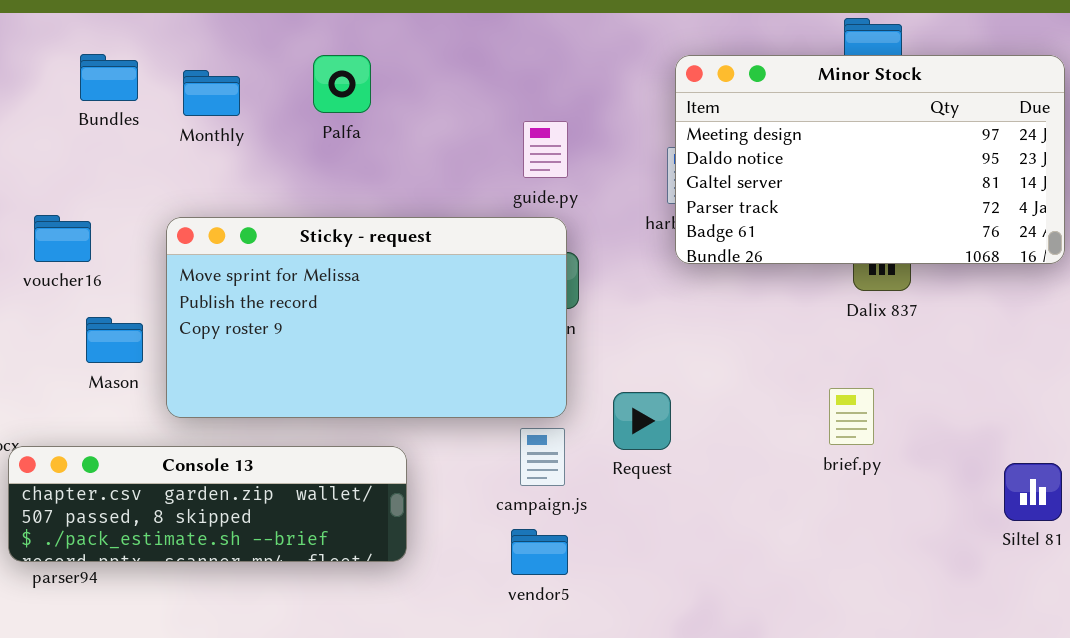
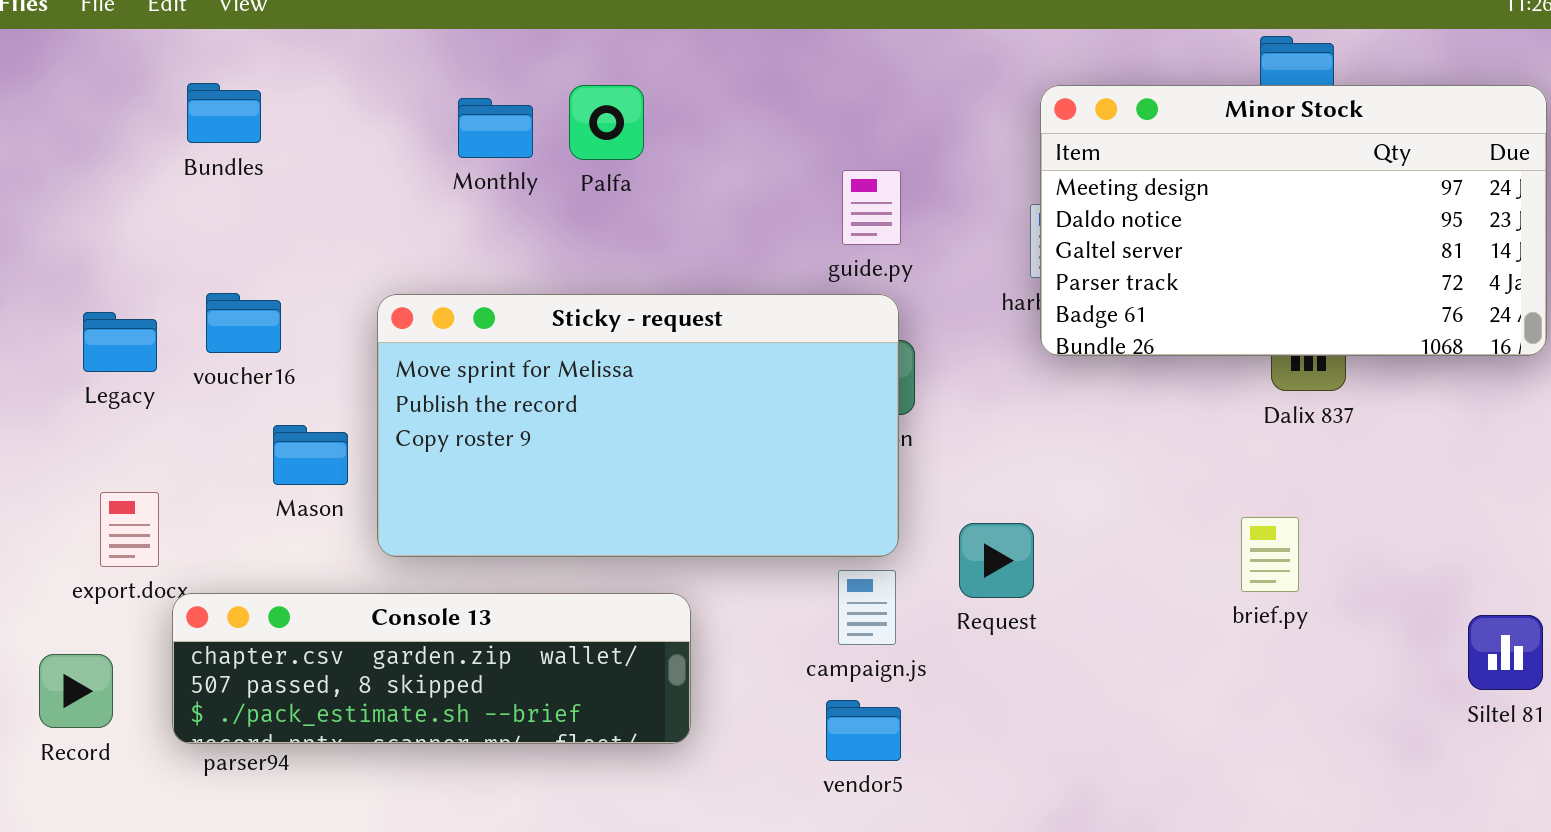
Bundles: [80,54,138,101] -> [187,83,261,143], moved
Monthly: [183,70,240,116] -> [458,98,533,158], moved

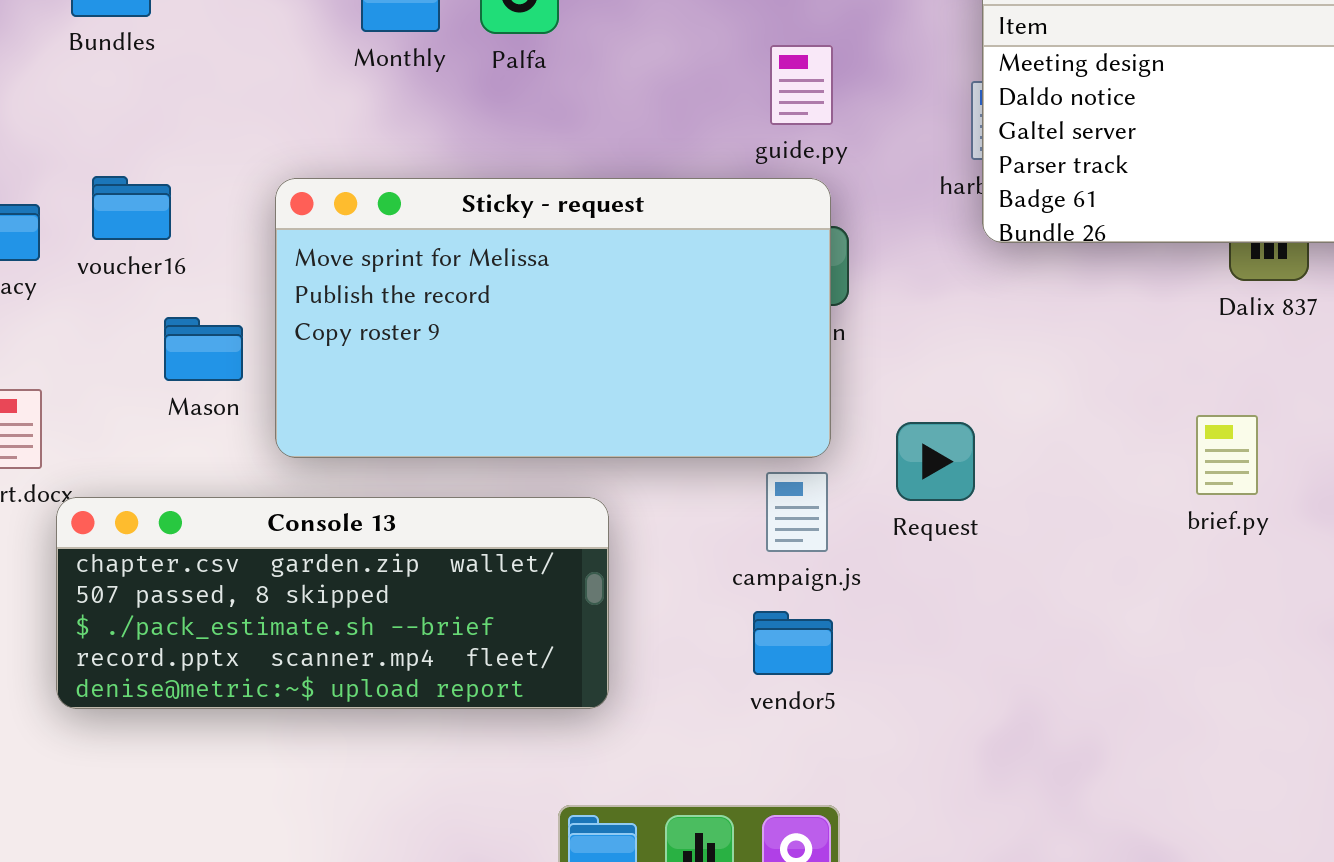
Console 13: [172,593,691,744] -> [56,497,609,709], resized

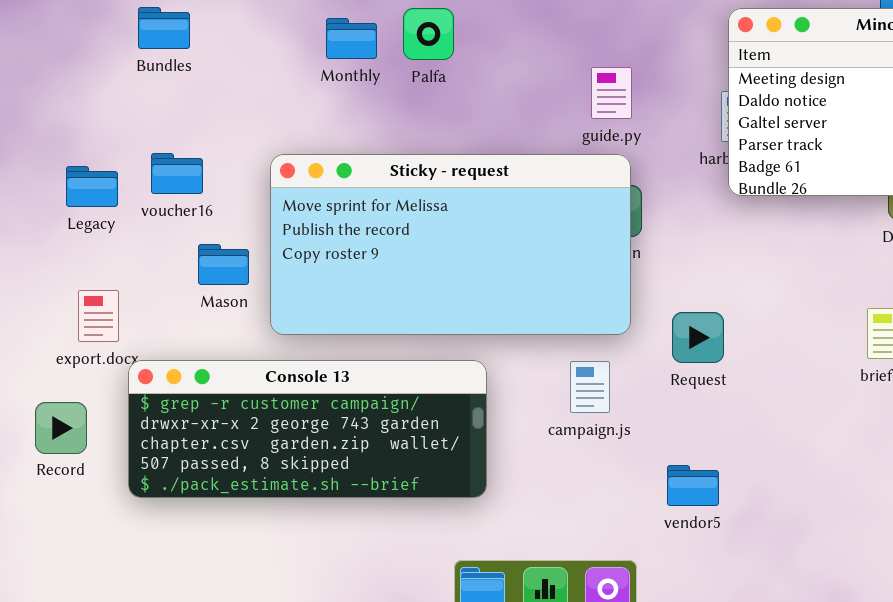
campaign.js: [766,472,828,552] -> [570,361,610,413], moved
Console 13: [56,497,609,709] -> [128,360,487,498], scrolled up 2 rows
vendor5: [753,611,833,675] -> [667,465,719,506], moved

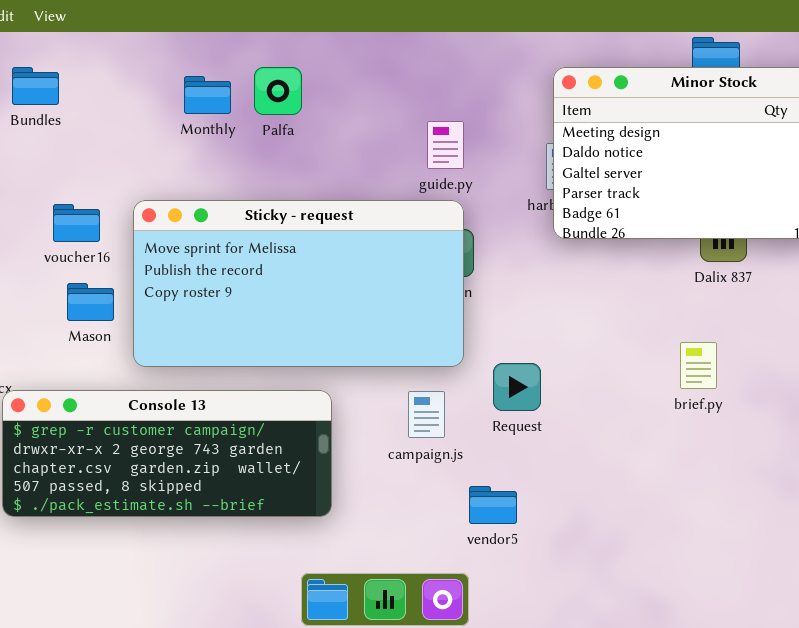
voucher16: [151,153,203,194] -> [53,204,100,242], moved
Request: [672,312,724,363] -> [493,363,541,411], moved
vendor5: [667,465,719,506] -> [469,486,517,524], moved

